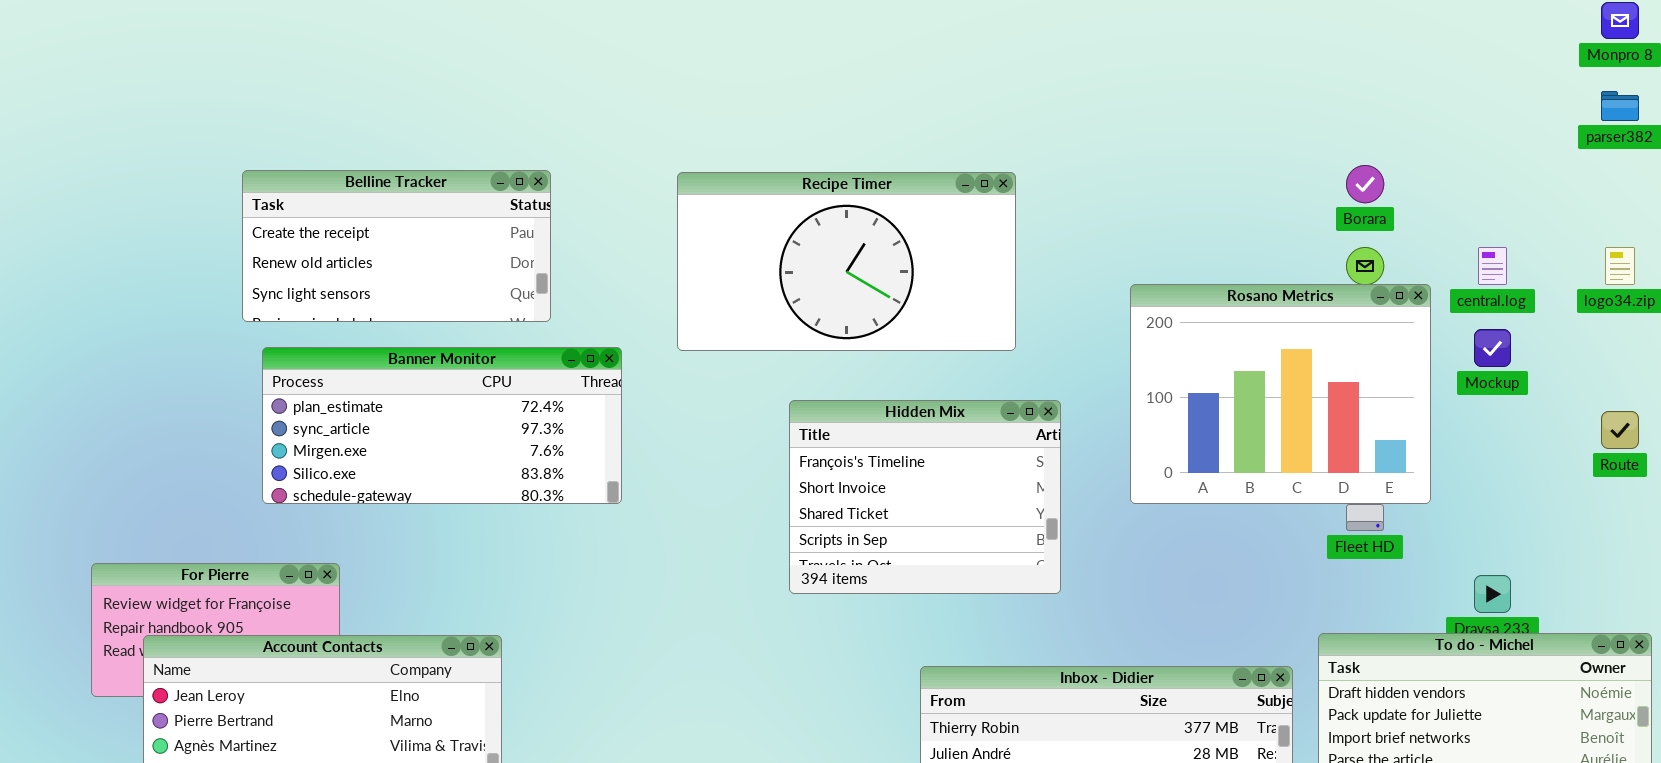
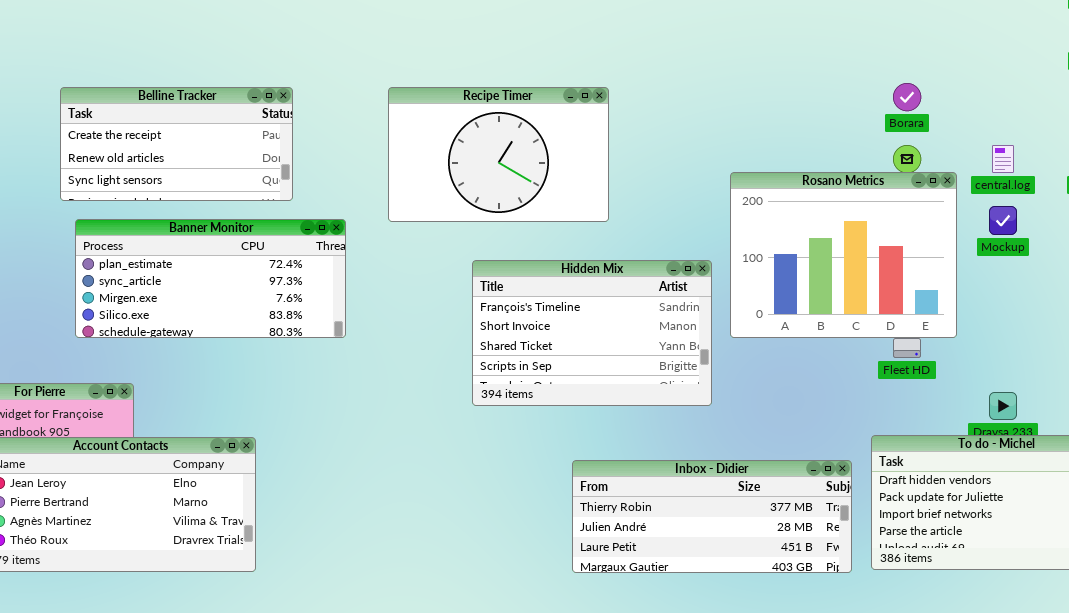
Recipe Timer: [677,172,1016,351] -> [388,87,609,222], resized
Hidden Mix: [789,400,1061,594] -> [472,260,712,406], resized

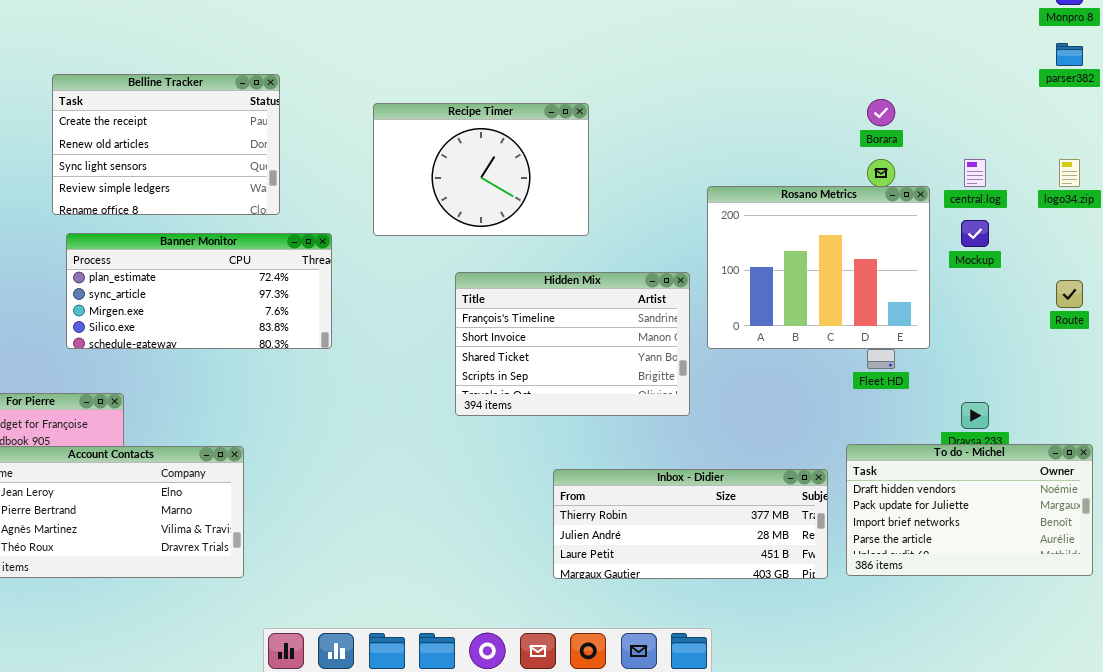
Belline Tracker: [60,87,293,201] -> [52,74,280,215], resized

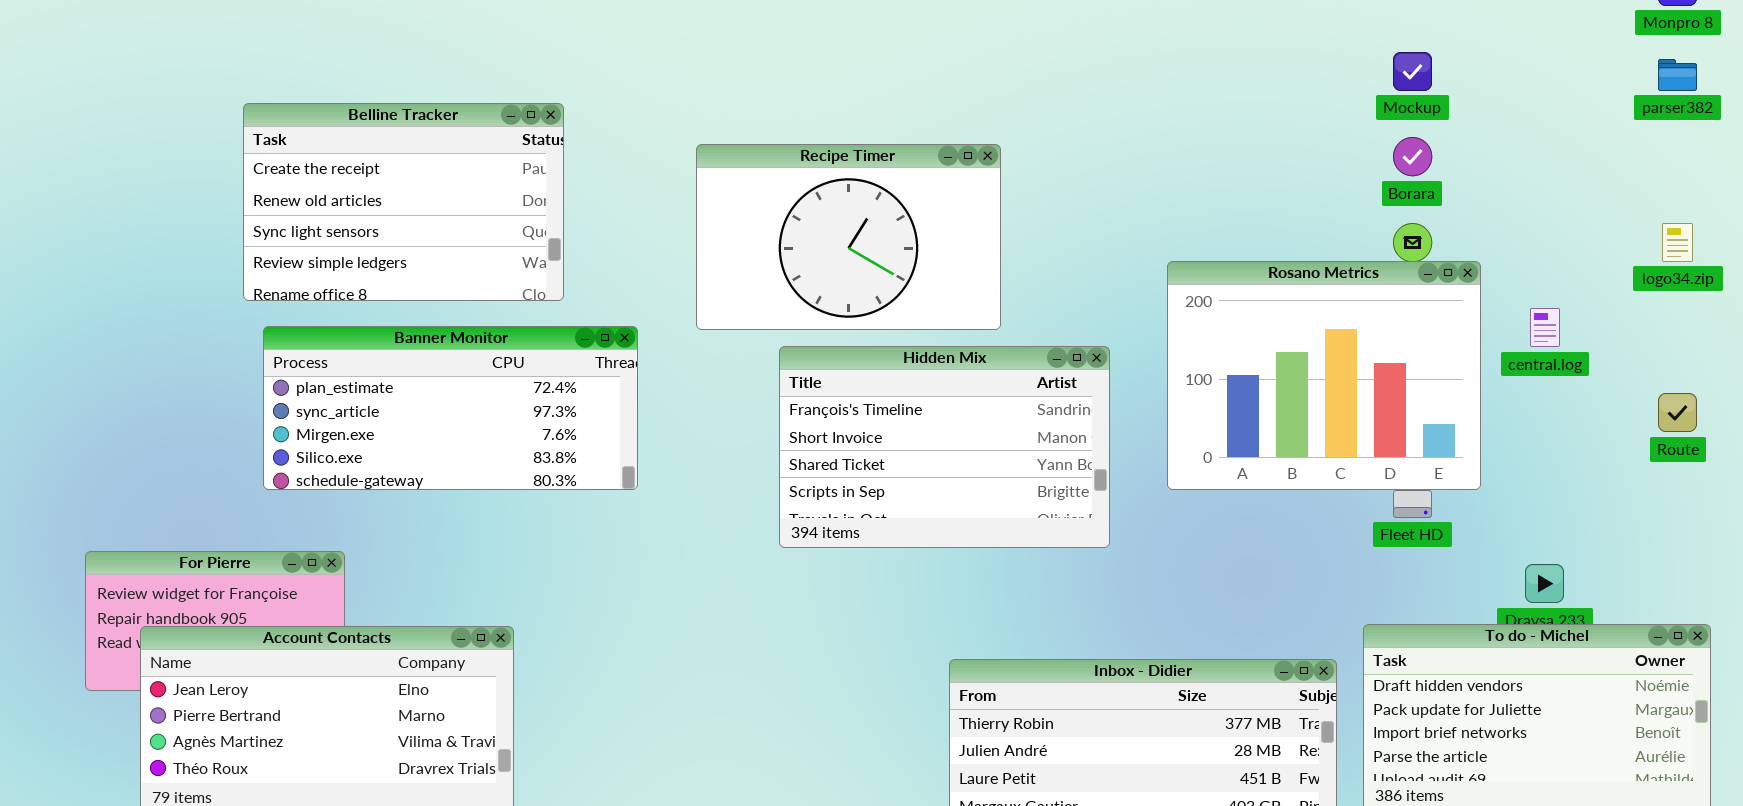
central.log: [964,159,986,187] -> [1530,308,1560,347], moved
Mockup: [961,220,989,247] -> [1393,52,1432,91], moved
Hidden Mix: [455,272,690,416] -> [779,346,1110,548], moved

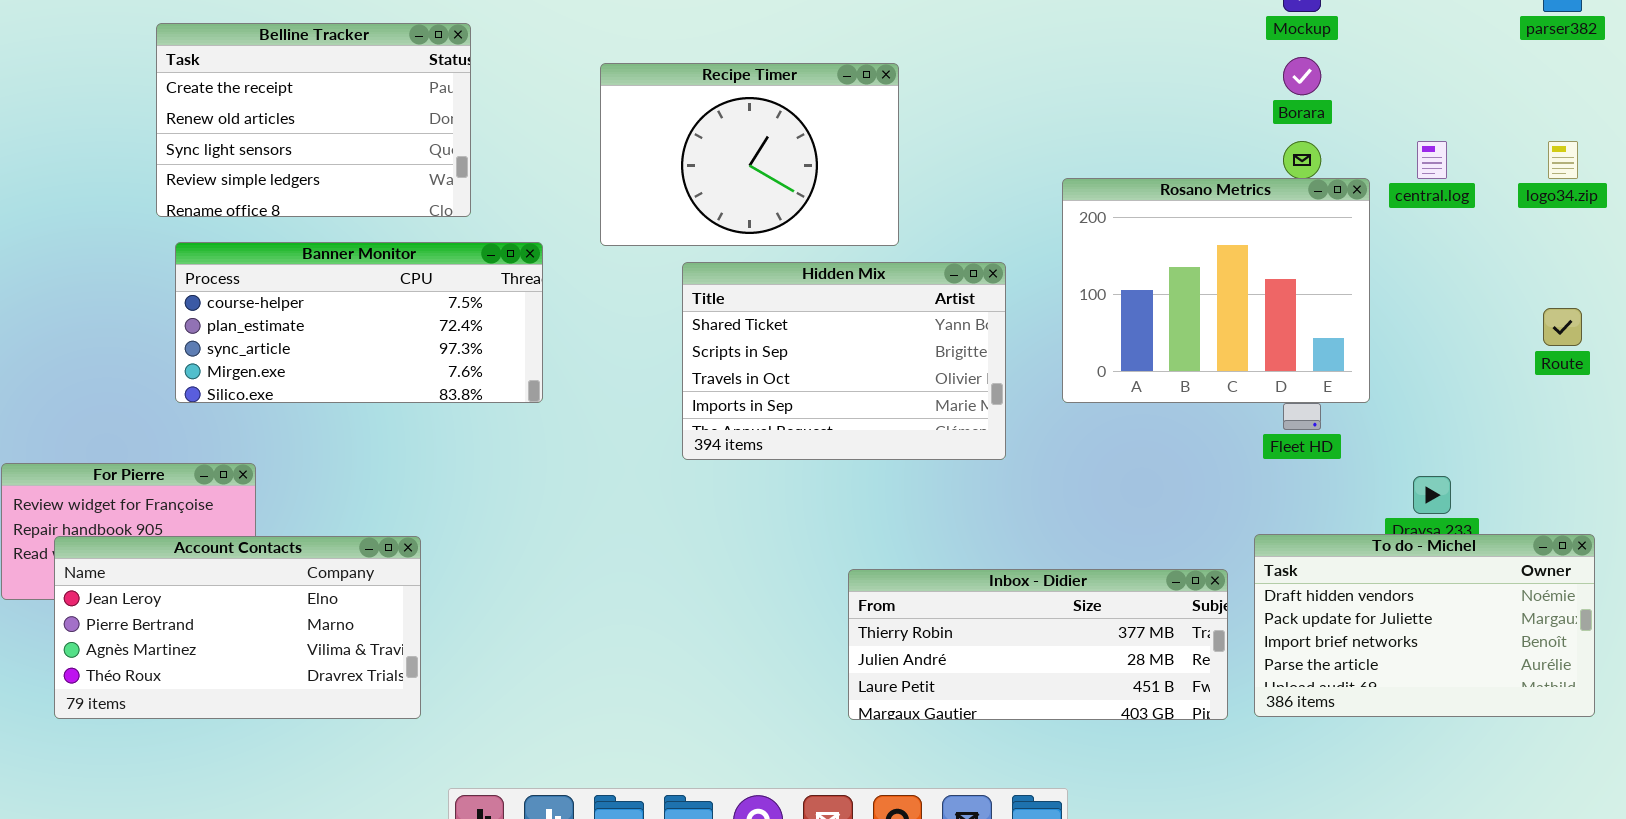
central.log: [1530,308,1560,347] -> [1417,141,1447,179], moved
Banner Monitor: [263,326,638,490] -> [175,242,543,403], scrolled up 1 row
Hidden Mix: [779,346,1110,548] -> [682,262,1006,460], scrolled down 2 rows

